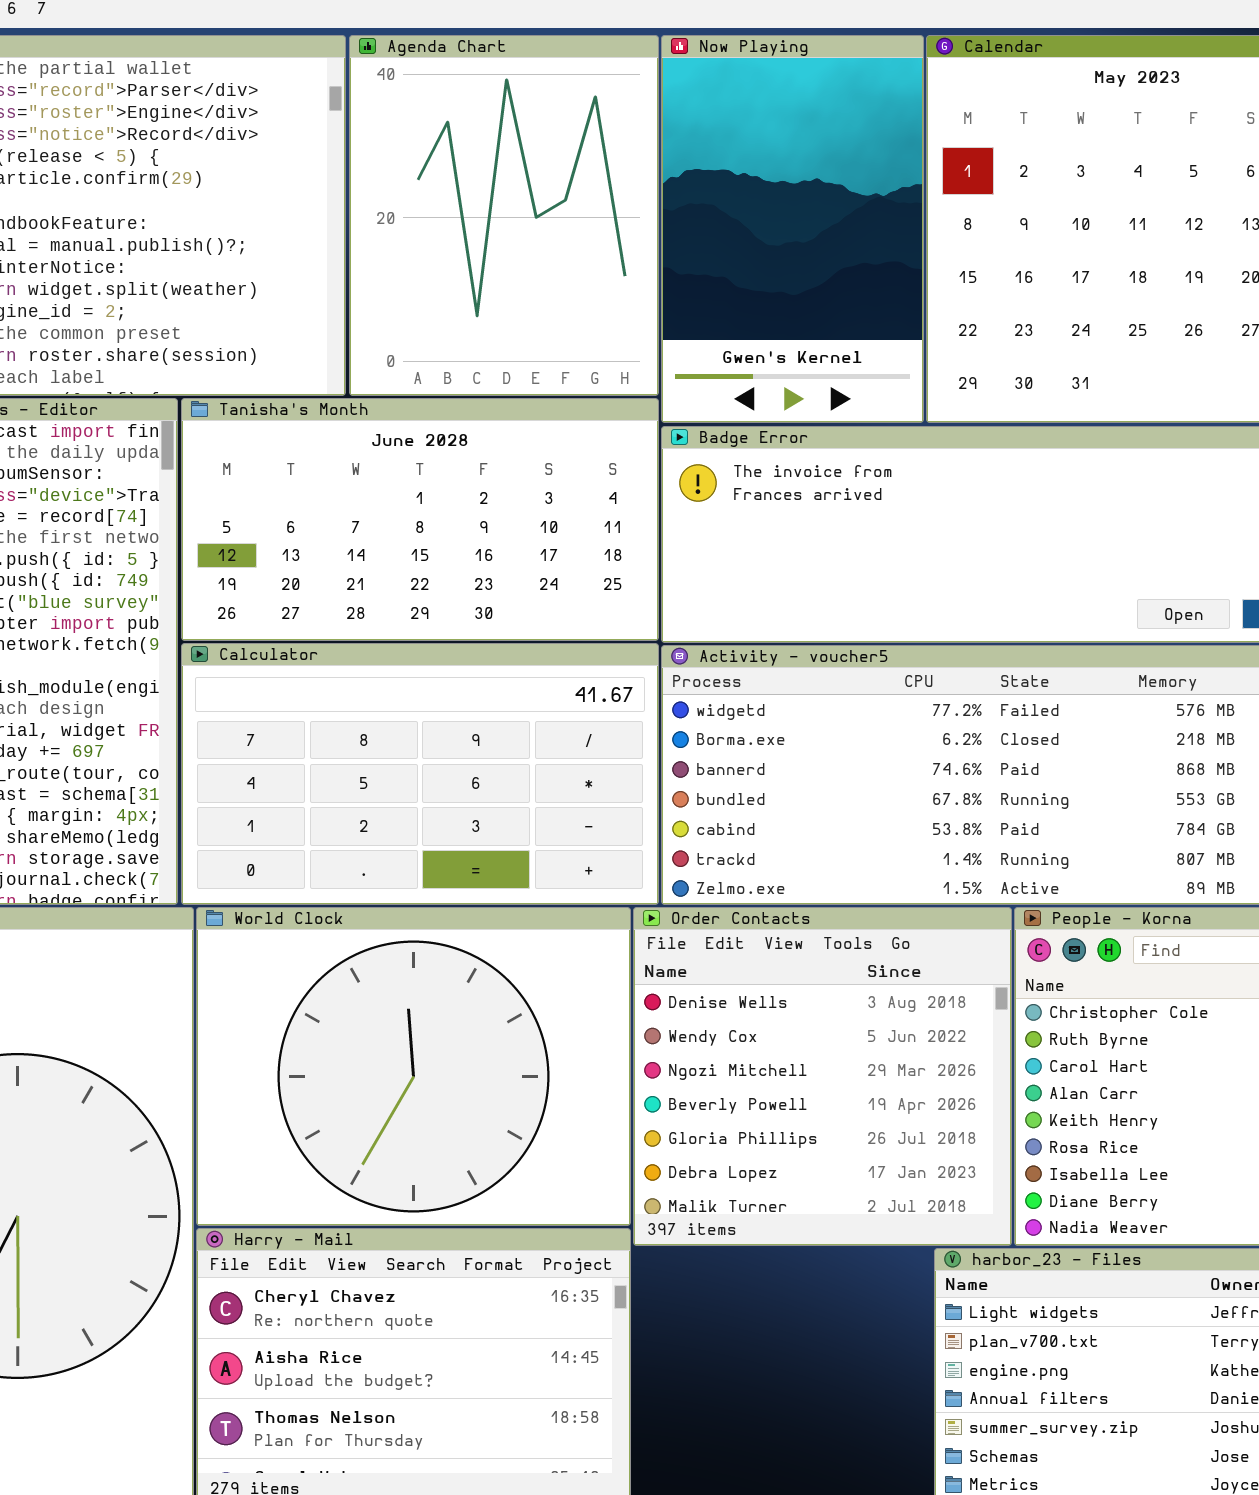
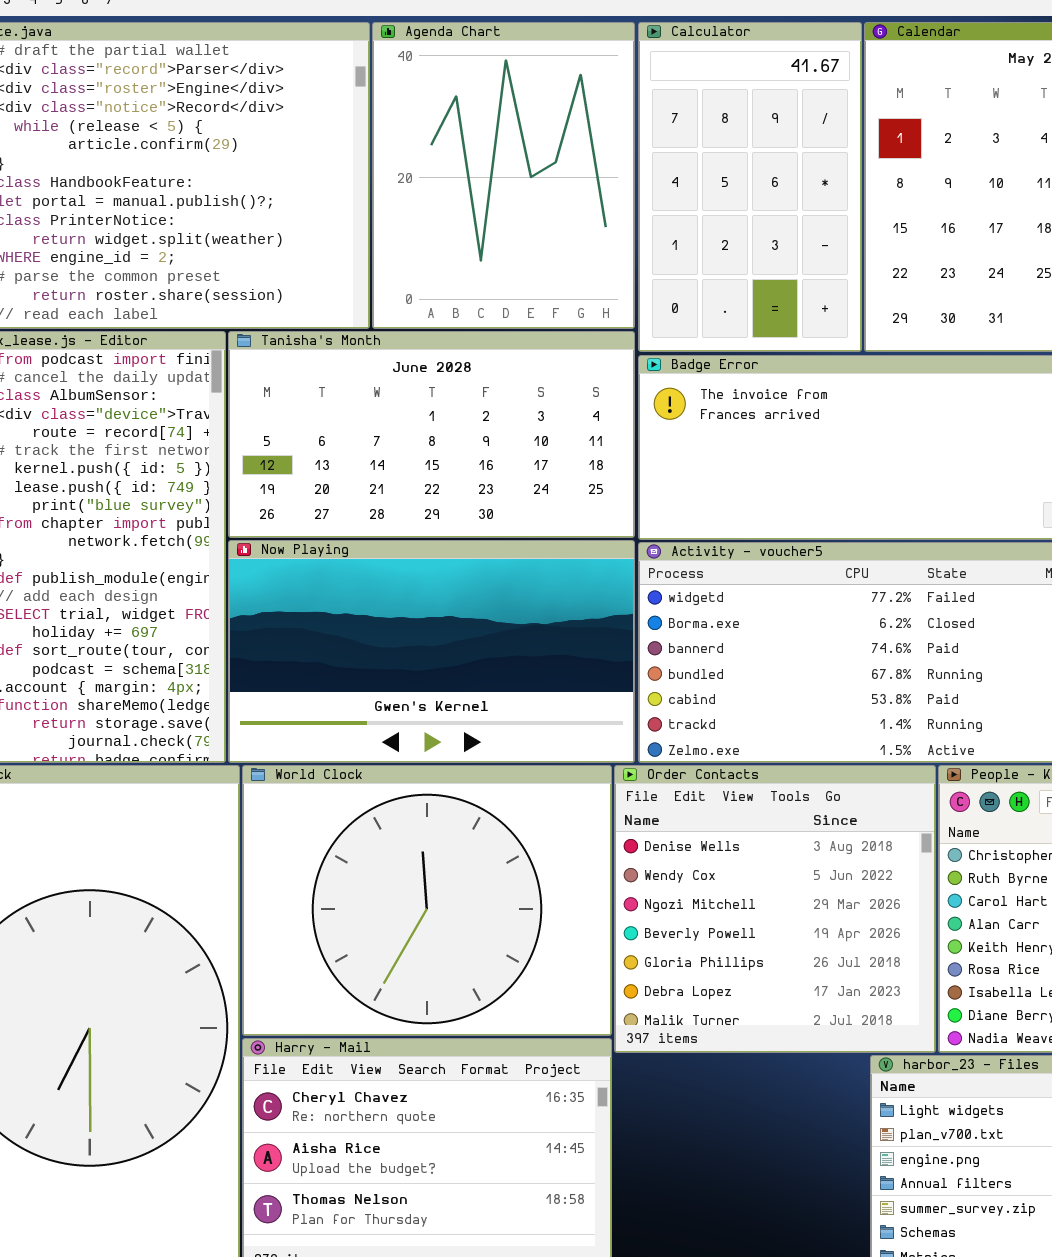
Now Playing: [661,35,924,423] -> [228,540,635,763], moved, resized
Calculator: [181,643,659,905] -> [638,22,862,352], moved, resized

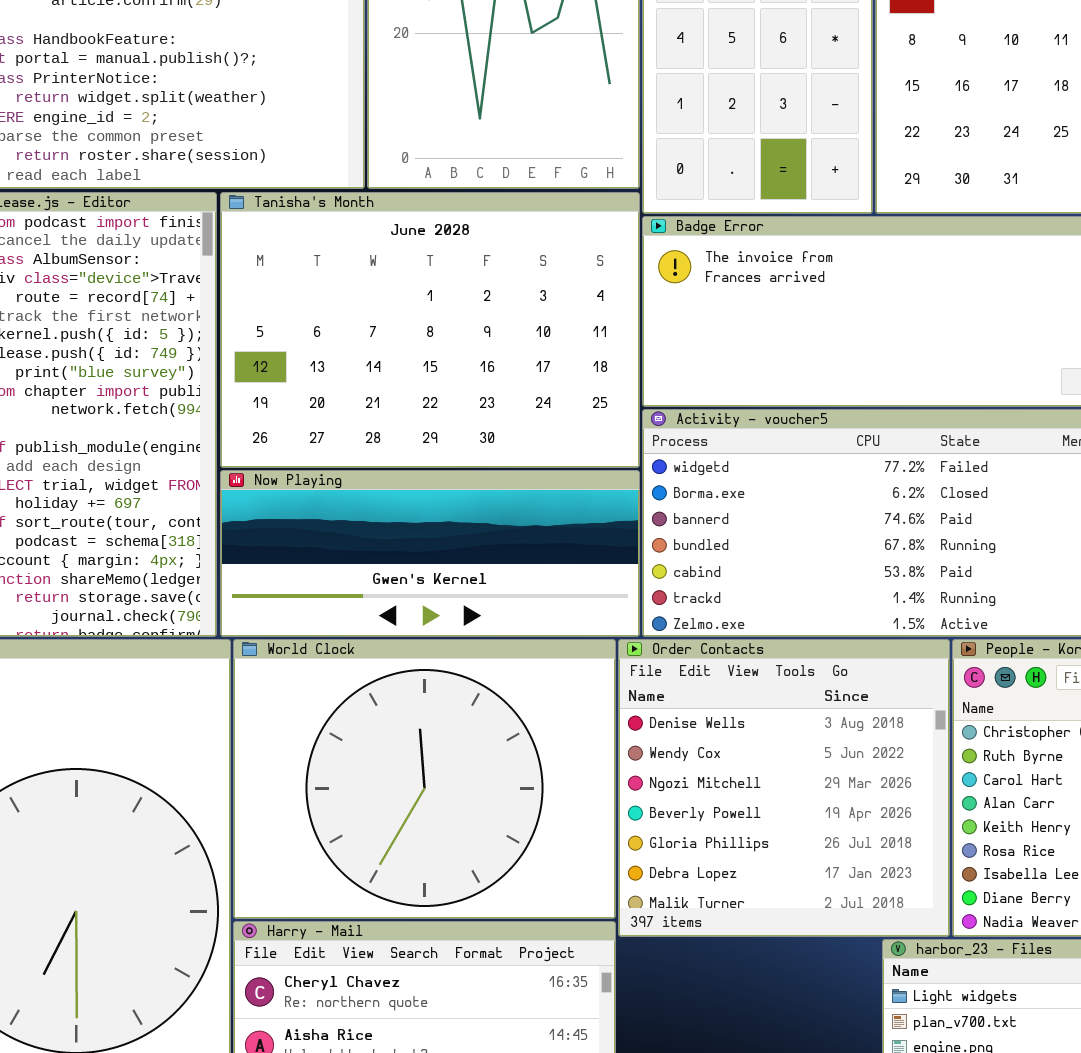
Tanisha's Month: [228,331,635,538] -> [220,192,640,468], resized
Now Playing: [228,540,635,763] -> [220,470,640,637], resized

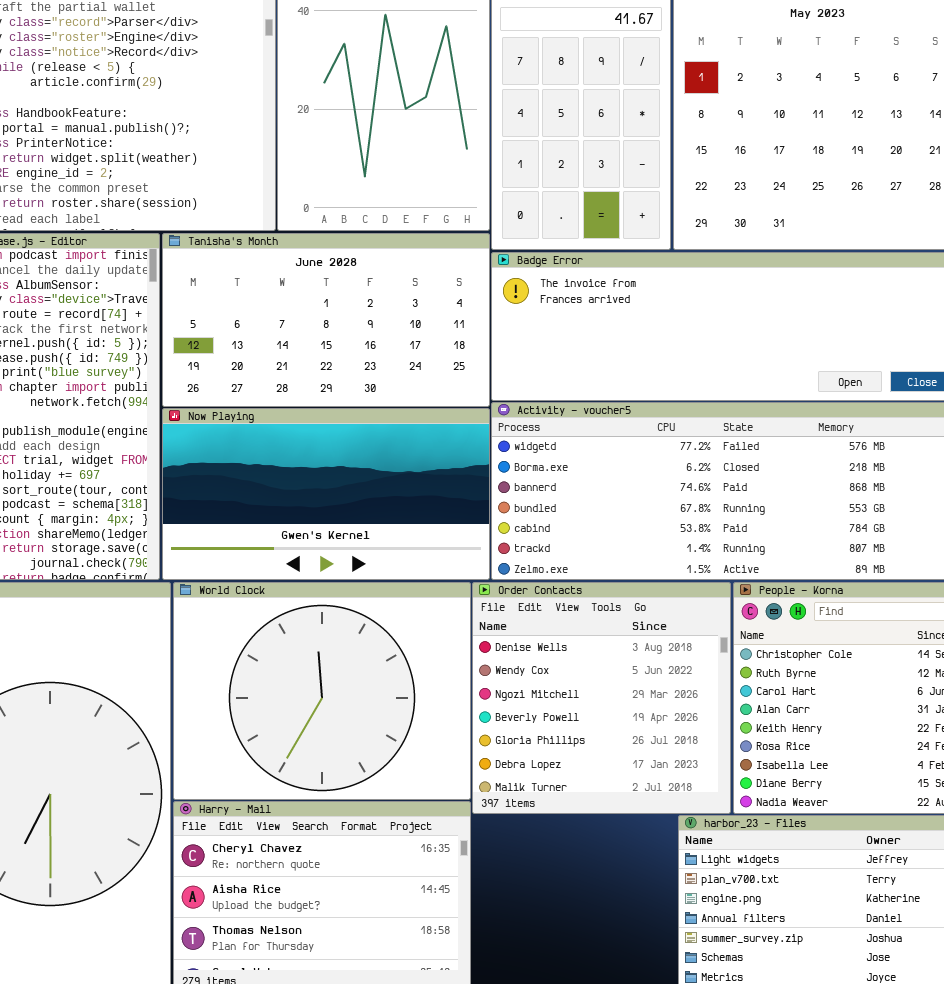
Tanisha's Month: [220,192,640,468] -> [162,233,490,407], resized
Now Playing: [220,470,640,637] -> [162,408,490,580], resized

